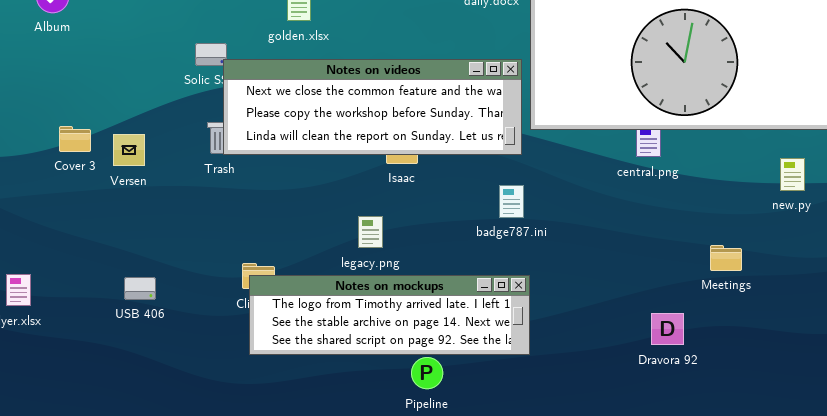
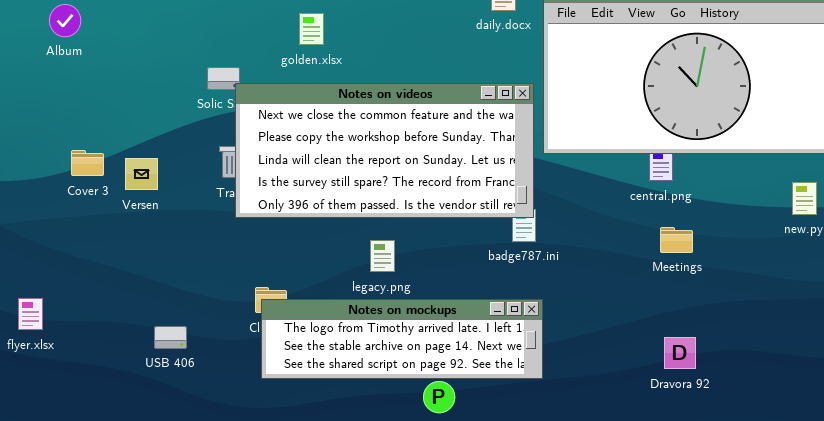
Notes on videos: [223,59,522,155] -> [235,83,534,218], resized
Meetings: [710,245,742,271] -> [660,227,693,253], moved
USB 406: [124,277,156,300] -> [154,326,187,349], moved

